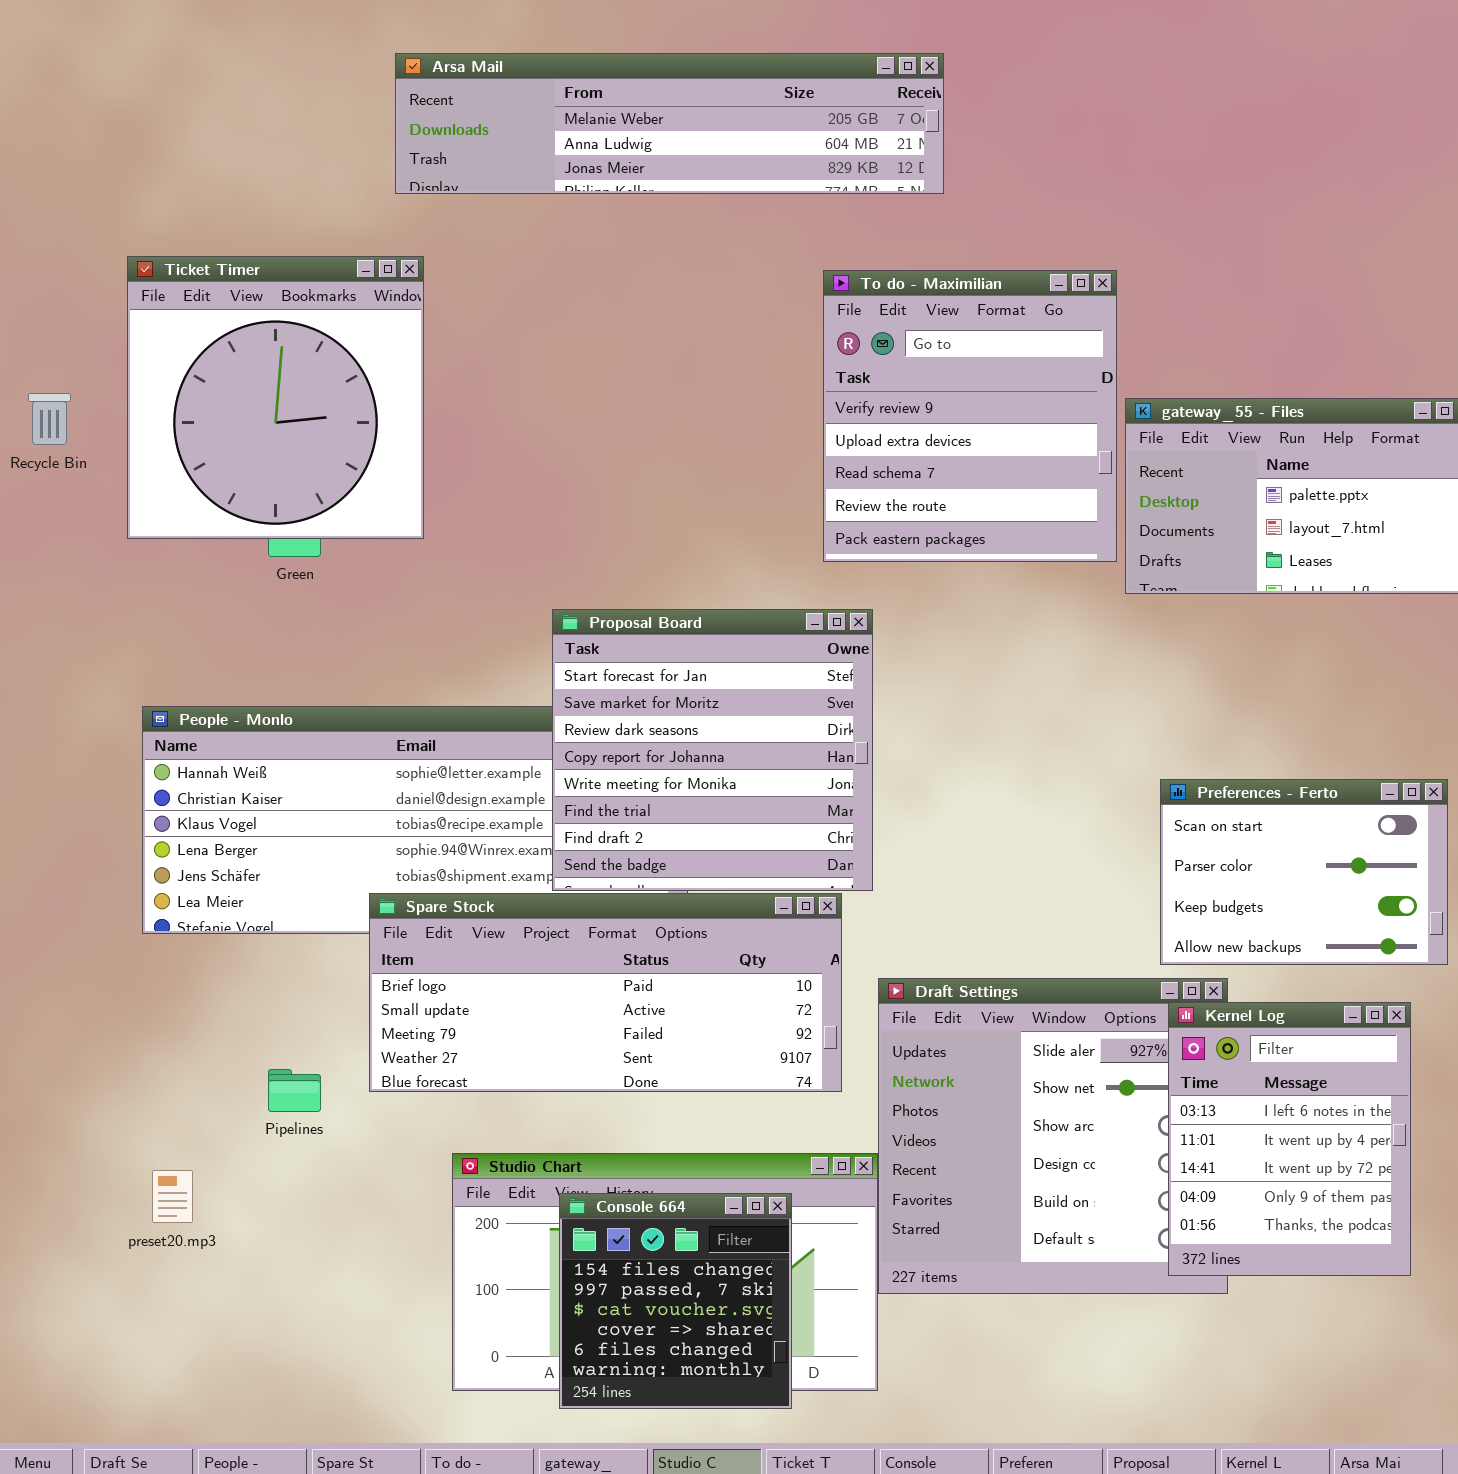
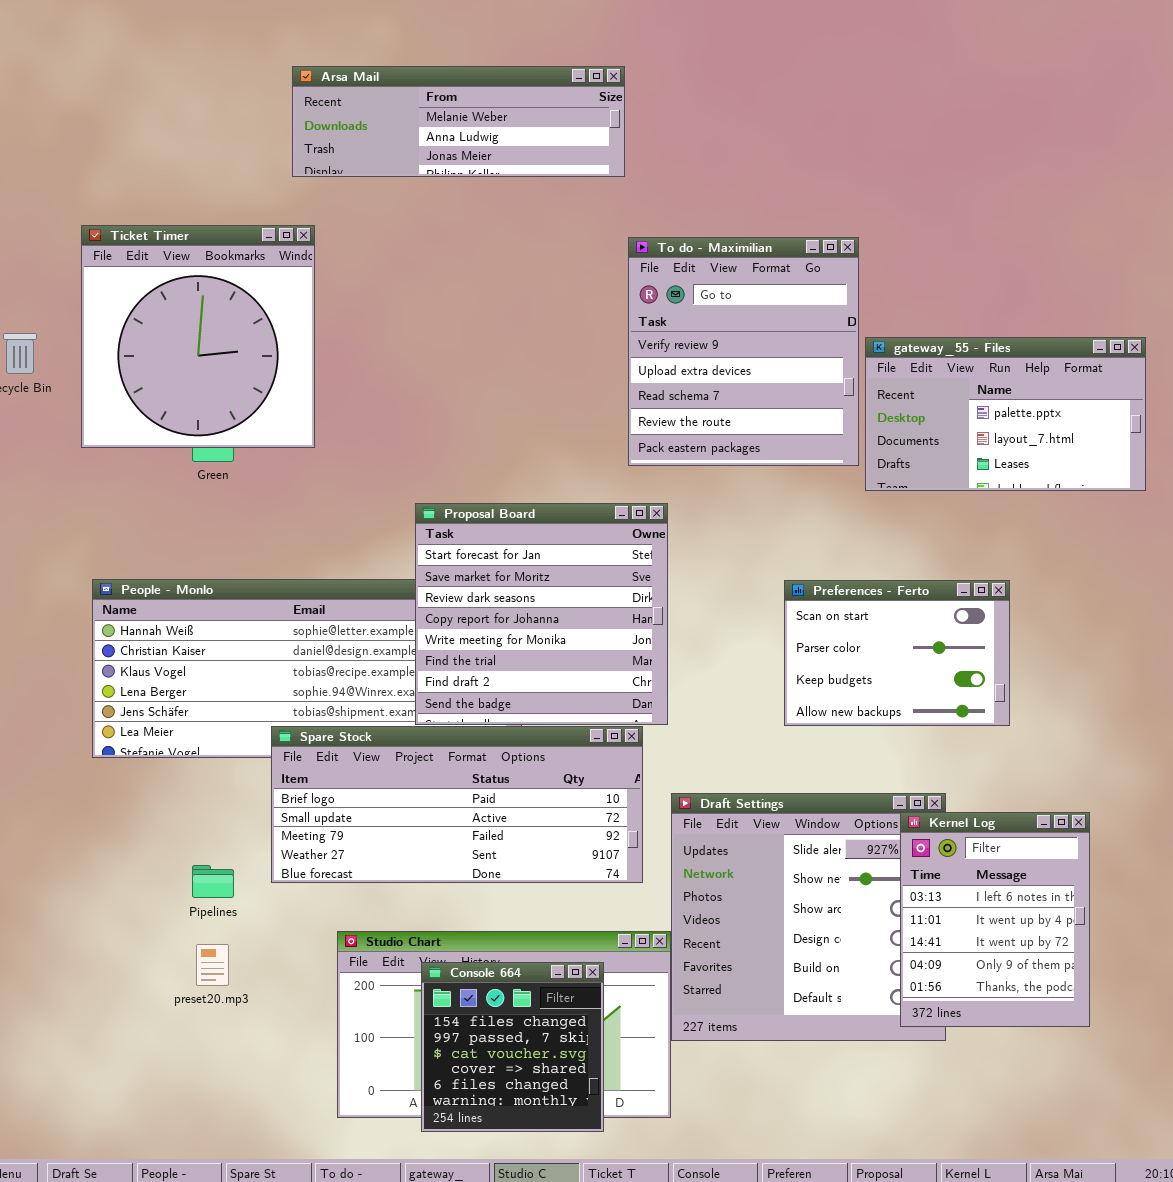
Arsa Mail: [395,53,944,194] -> [292,66,625,177], resized
Preferences - Ferto: [1160,779,1448,965] -> [784,580,1010,726], moved
preset20.mp3: [152,1170,193,1223] -> [196,944,229,986], moved

